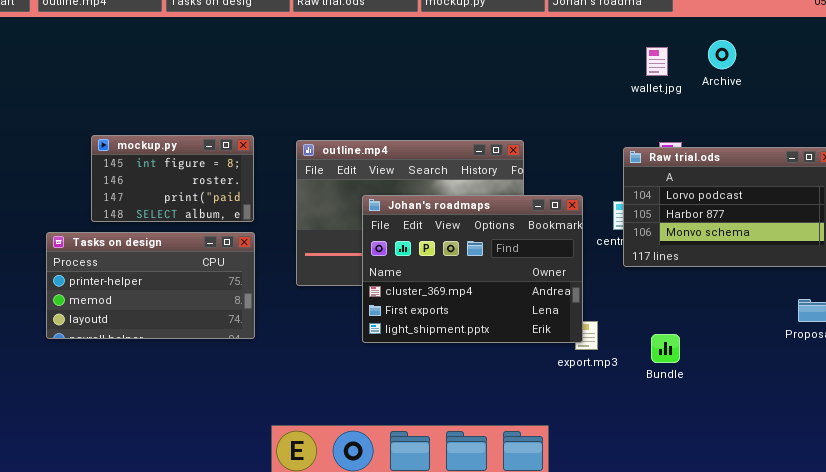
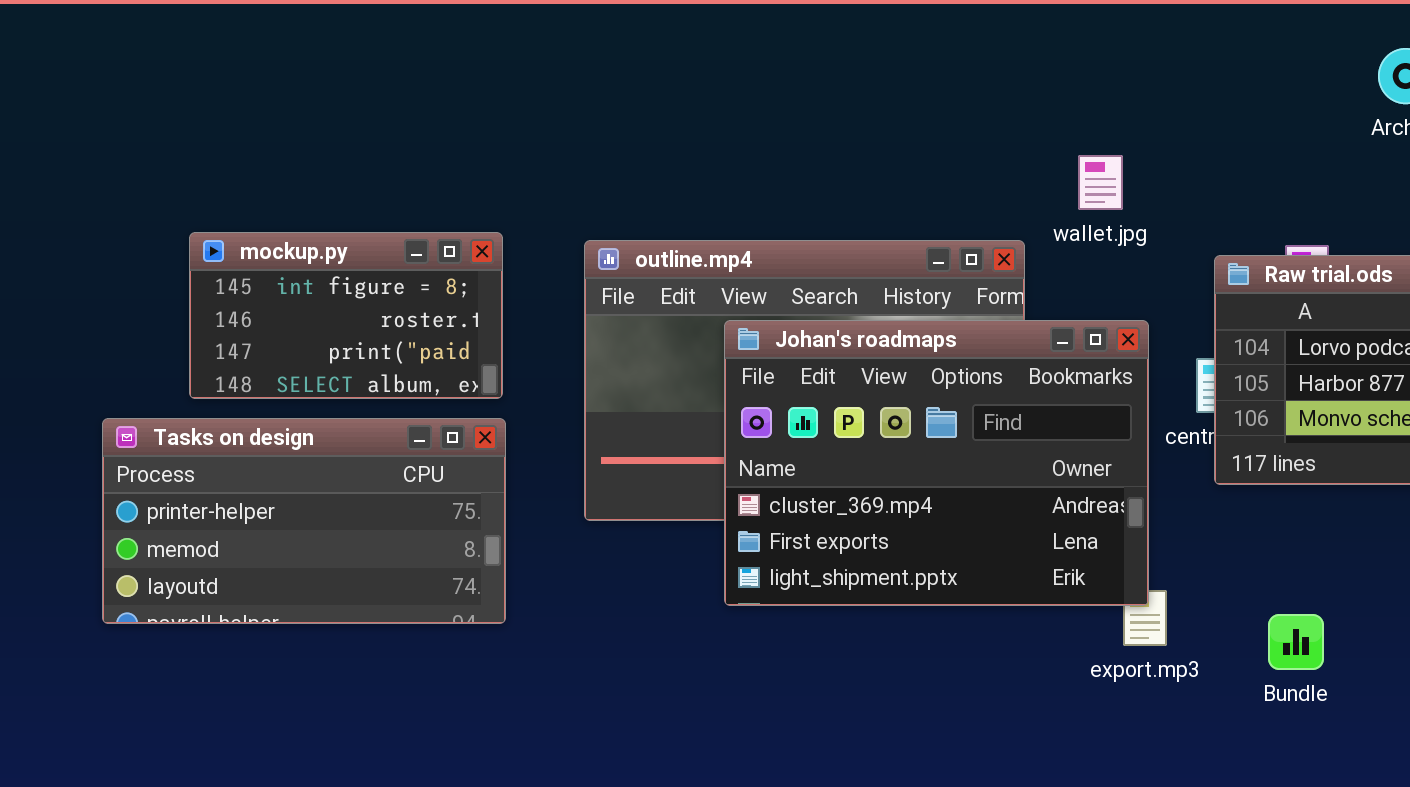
wallet.jpg: [646,47,668,76] -> [1078,155,1123,210], moved
Johan's roadmaps: [362,195,583,343] -> [724,320,1149,606], moved

